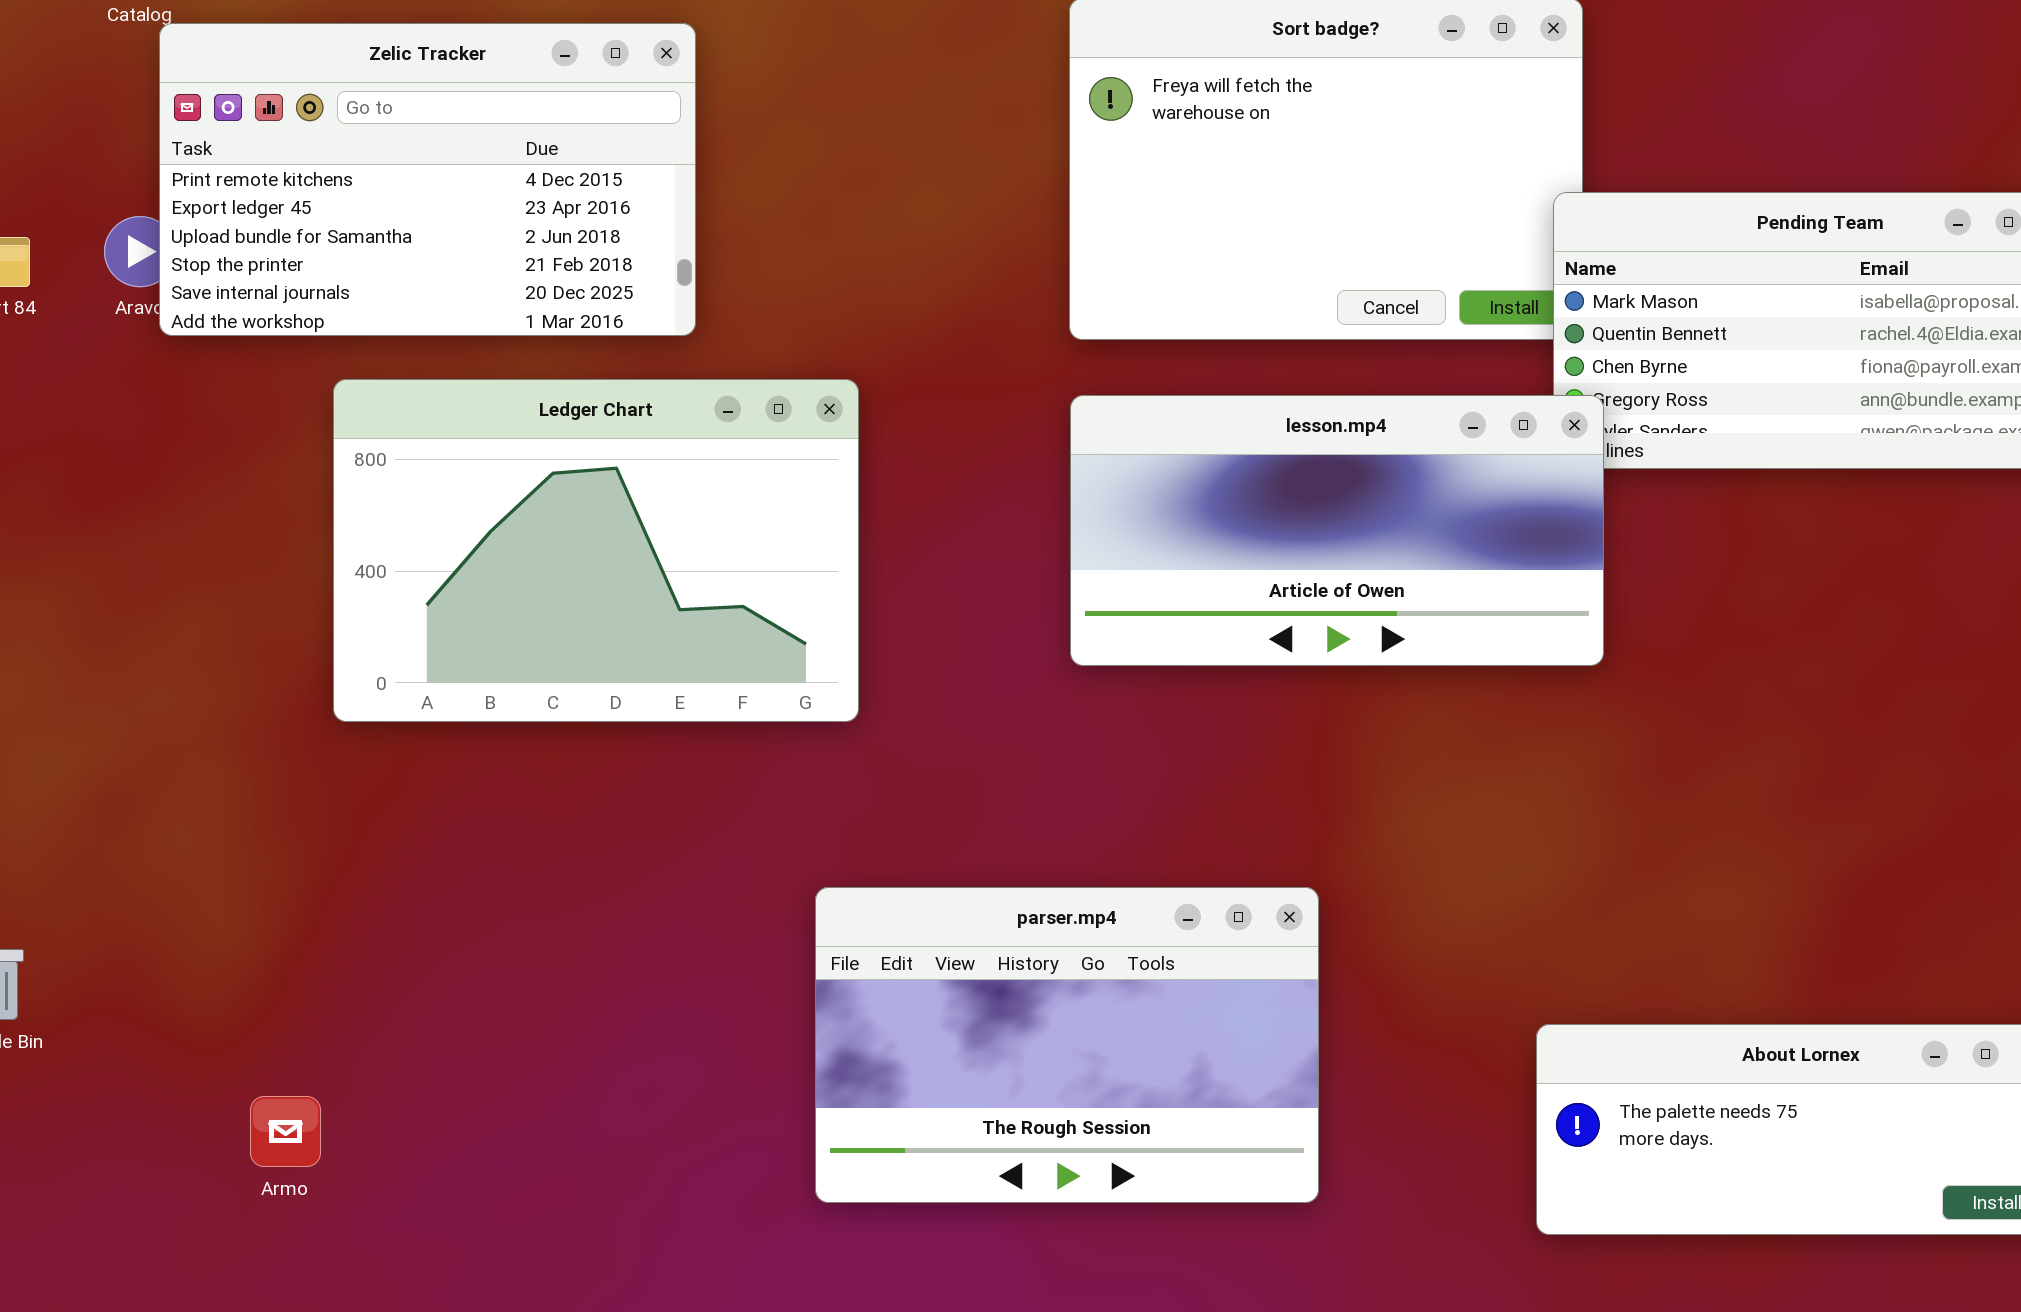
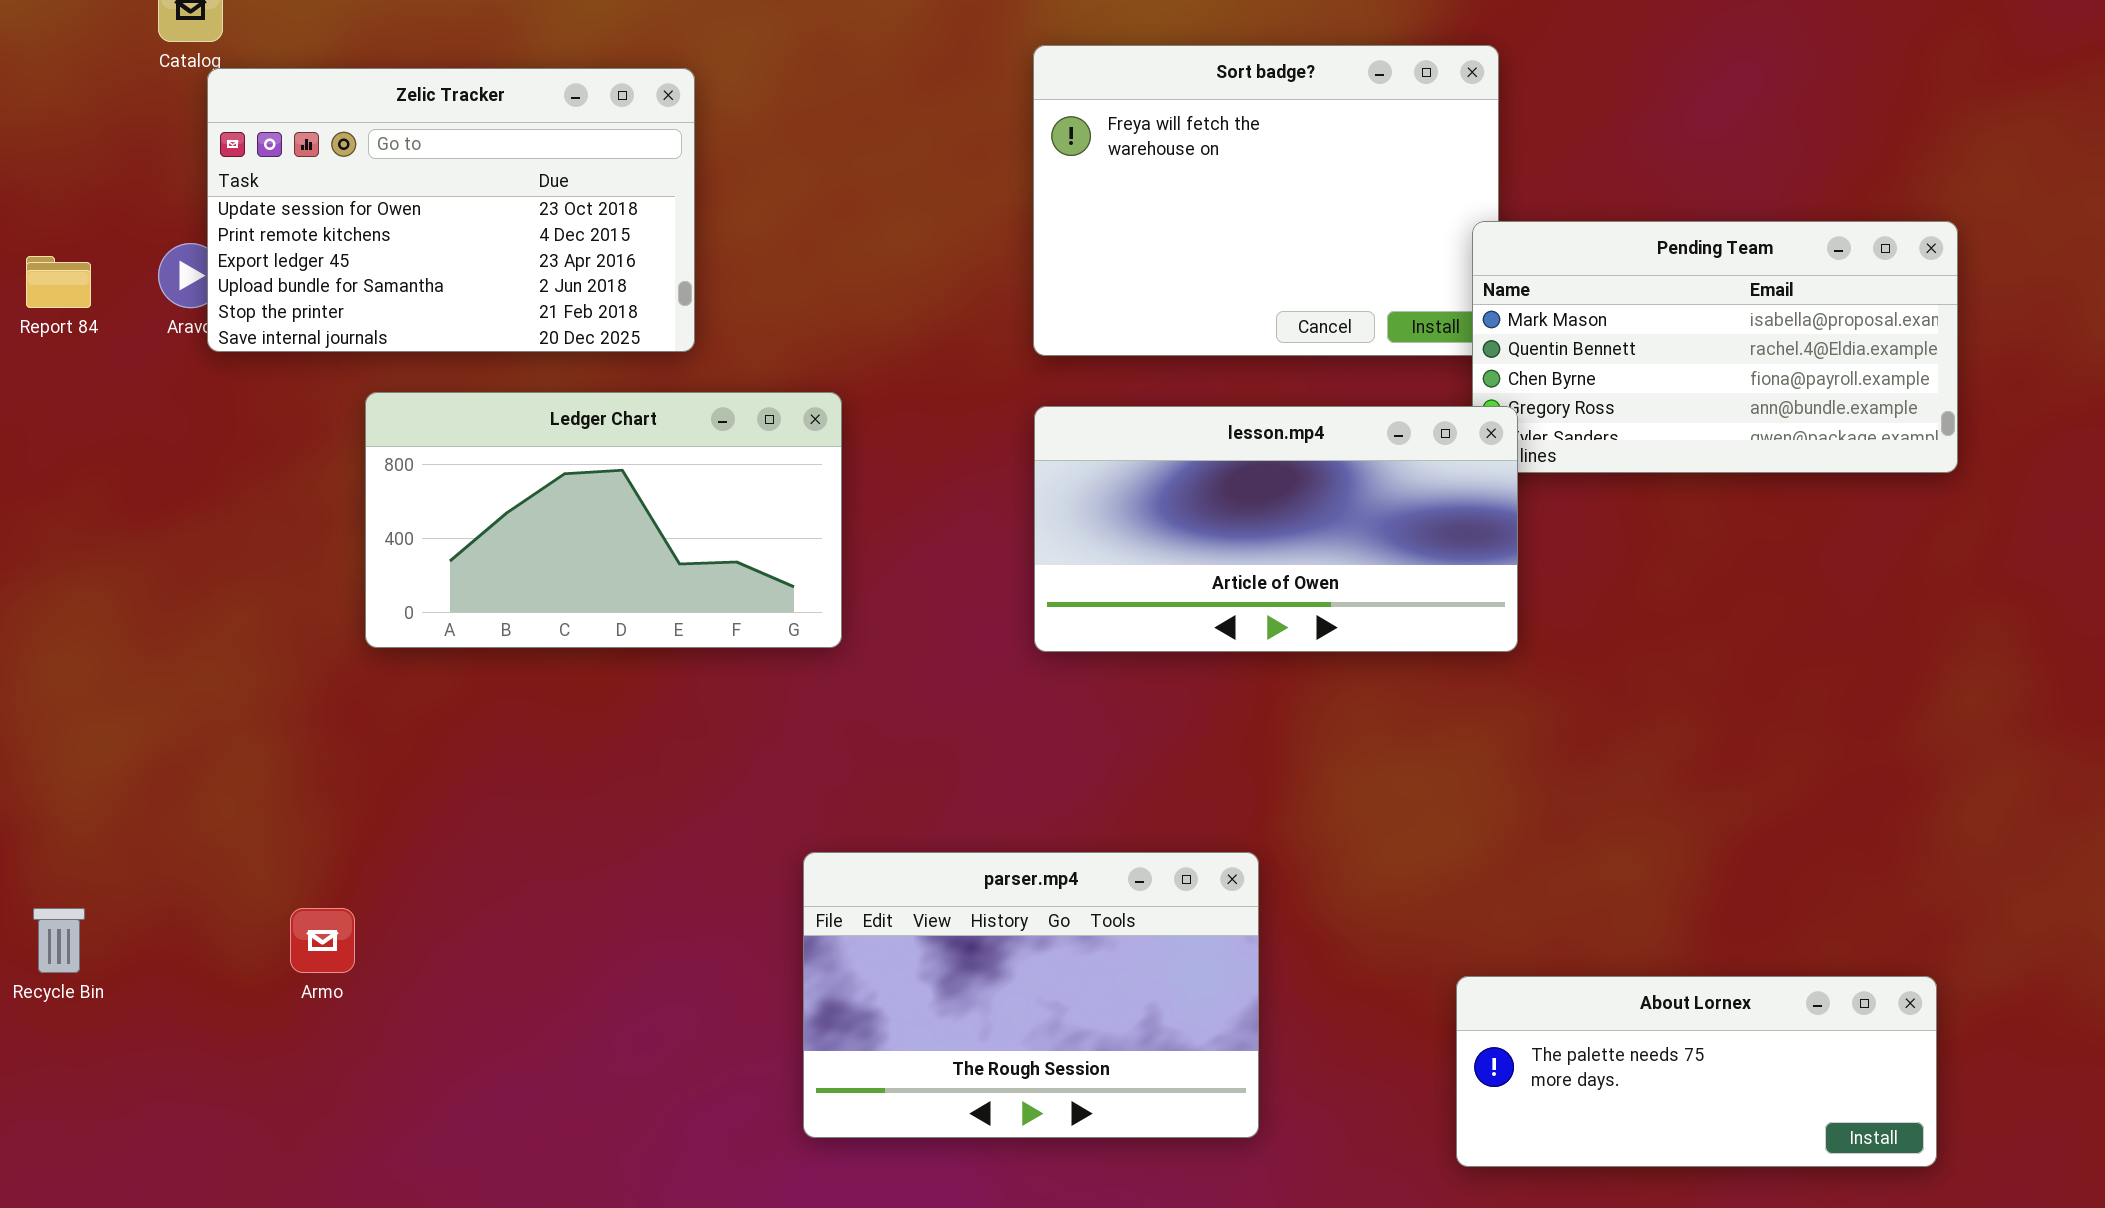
Zelic Tracker: [159,23,696,336] -> [207,68,695,352], scrolled up 1 row
Ledger Chart: [333,379,859,722] -> [365,392,842,648], resized
Armo: [250,1096,321,1167] -> [290,908,355,973], moved

